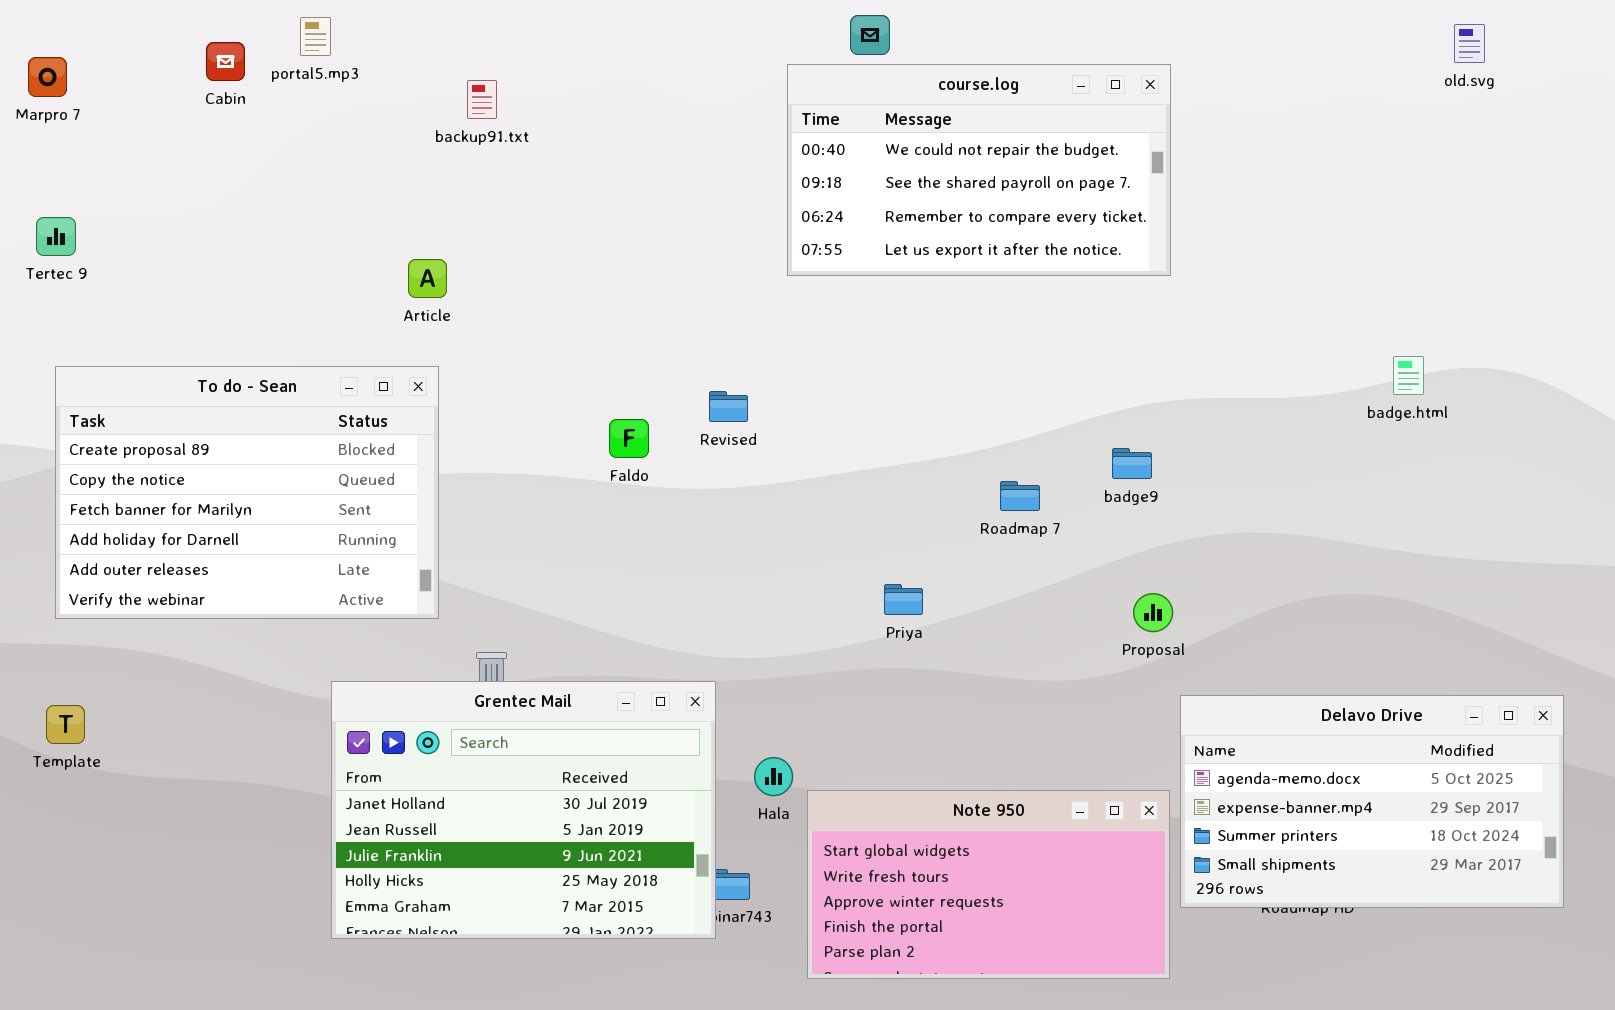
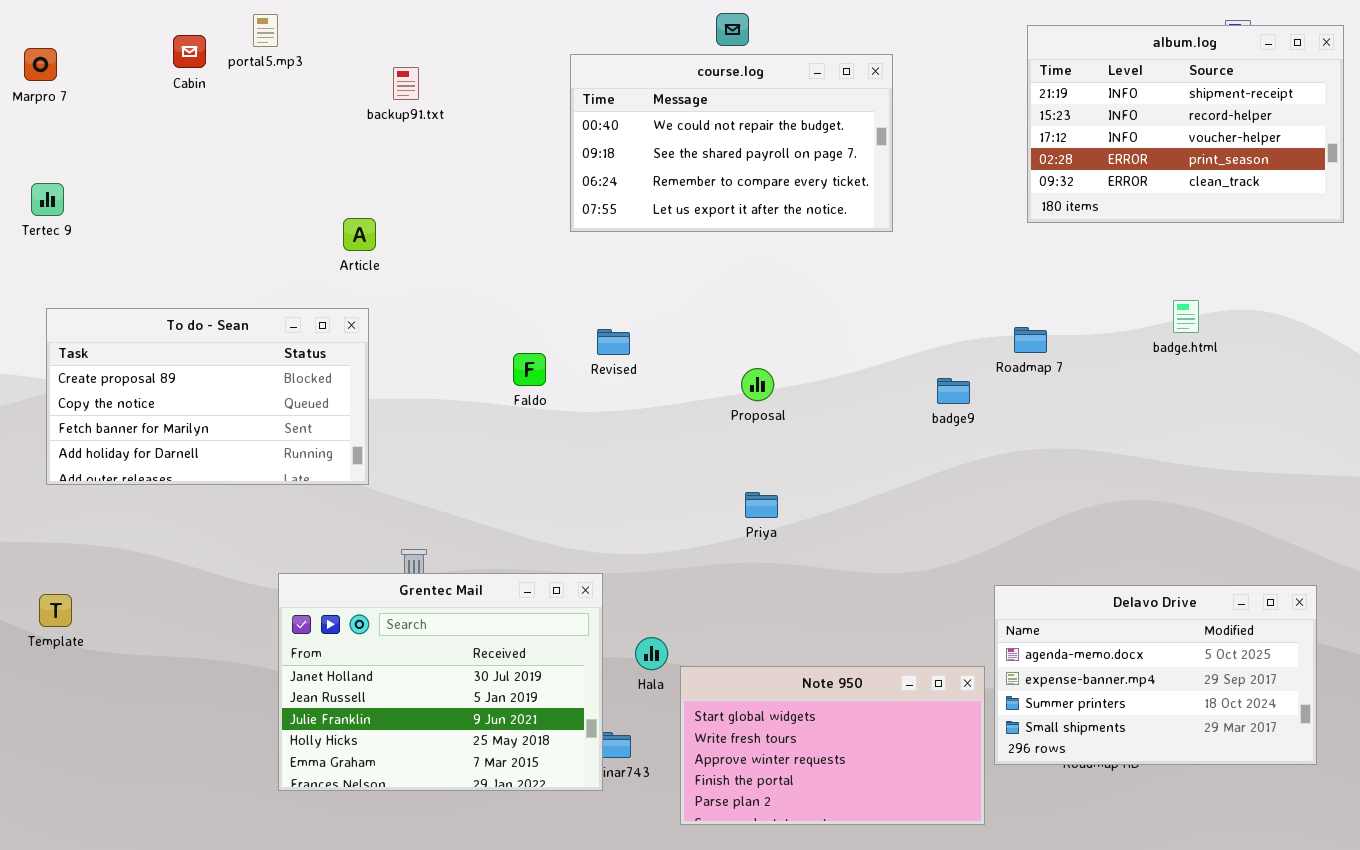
album.log: none -> [1027,25,1344,223], opened
course.log: [787,64,1171,276] -> [570,54,893,232], moved
To do - Sean: [55,366,439,619] -> [46,308,369,485], resized
Roadmap 7: [1000,481,1040,511] -> [1014,327,1047,353], moved
Proposal: [1133,593,1173,632] -> [741,368,774,401], moved

